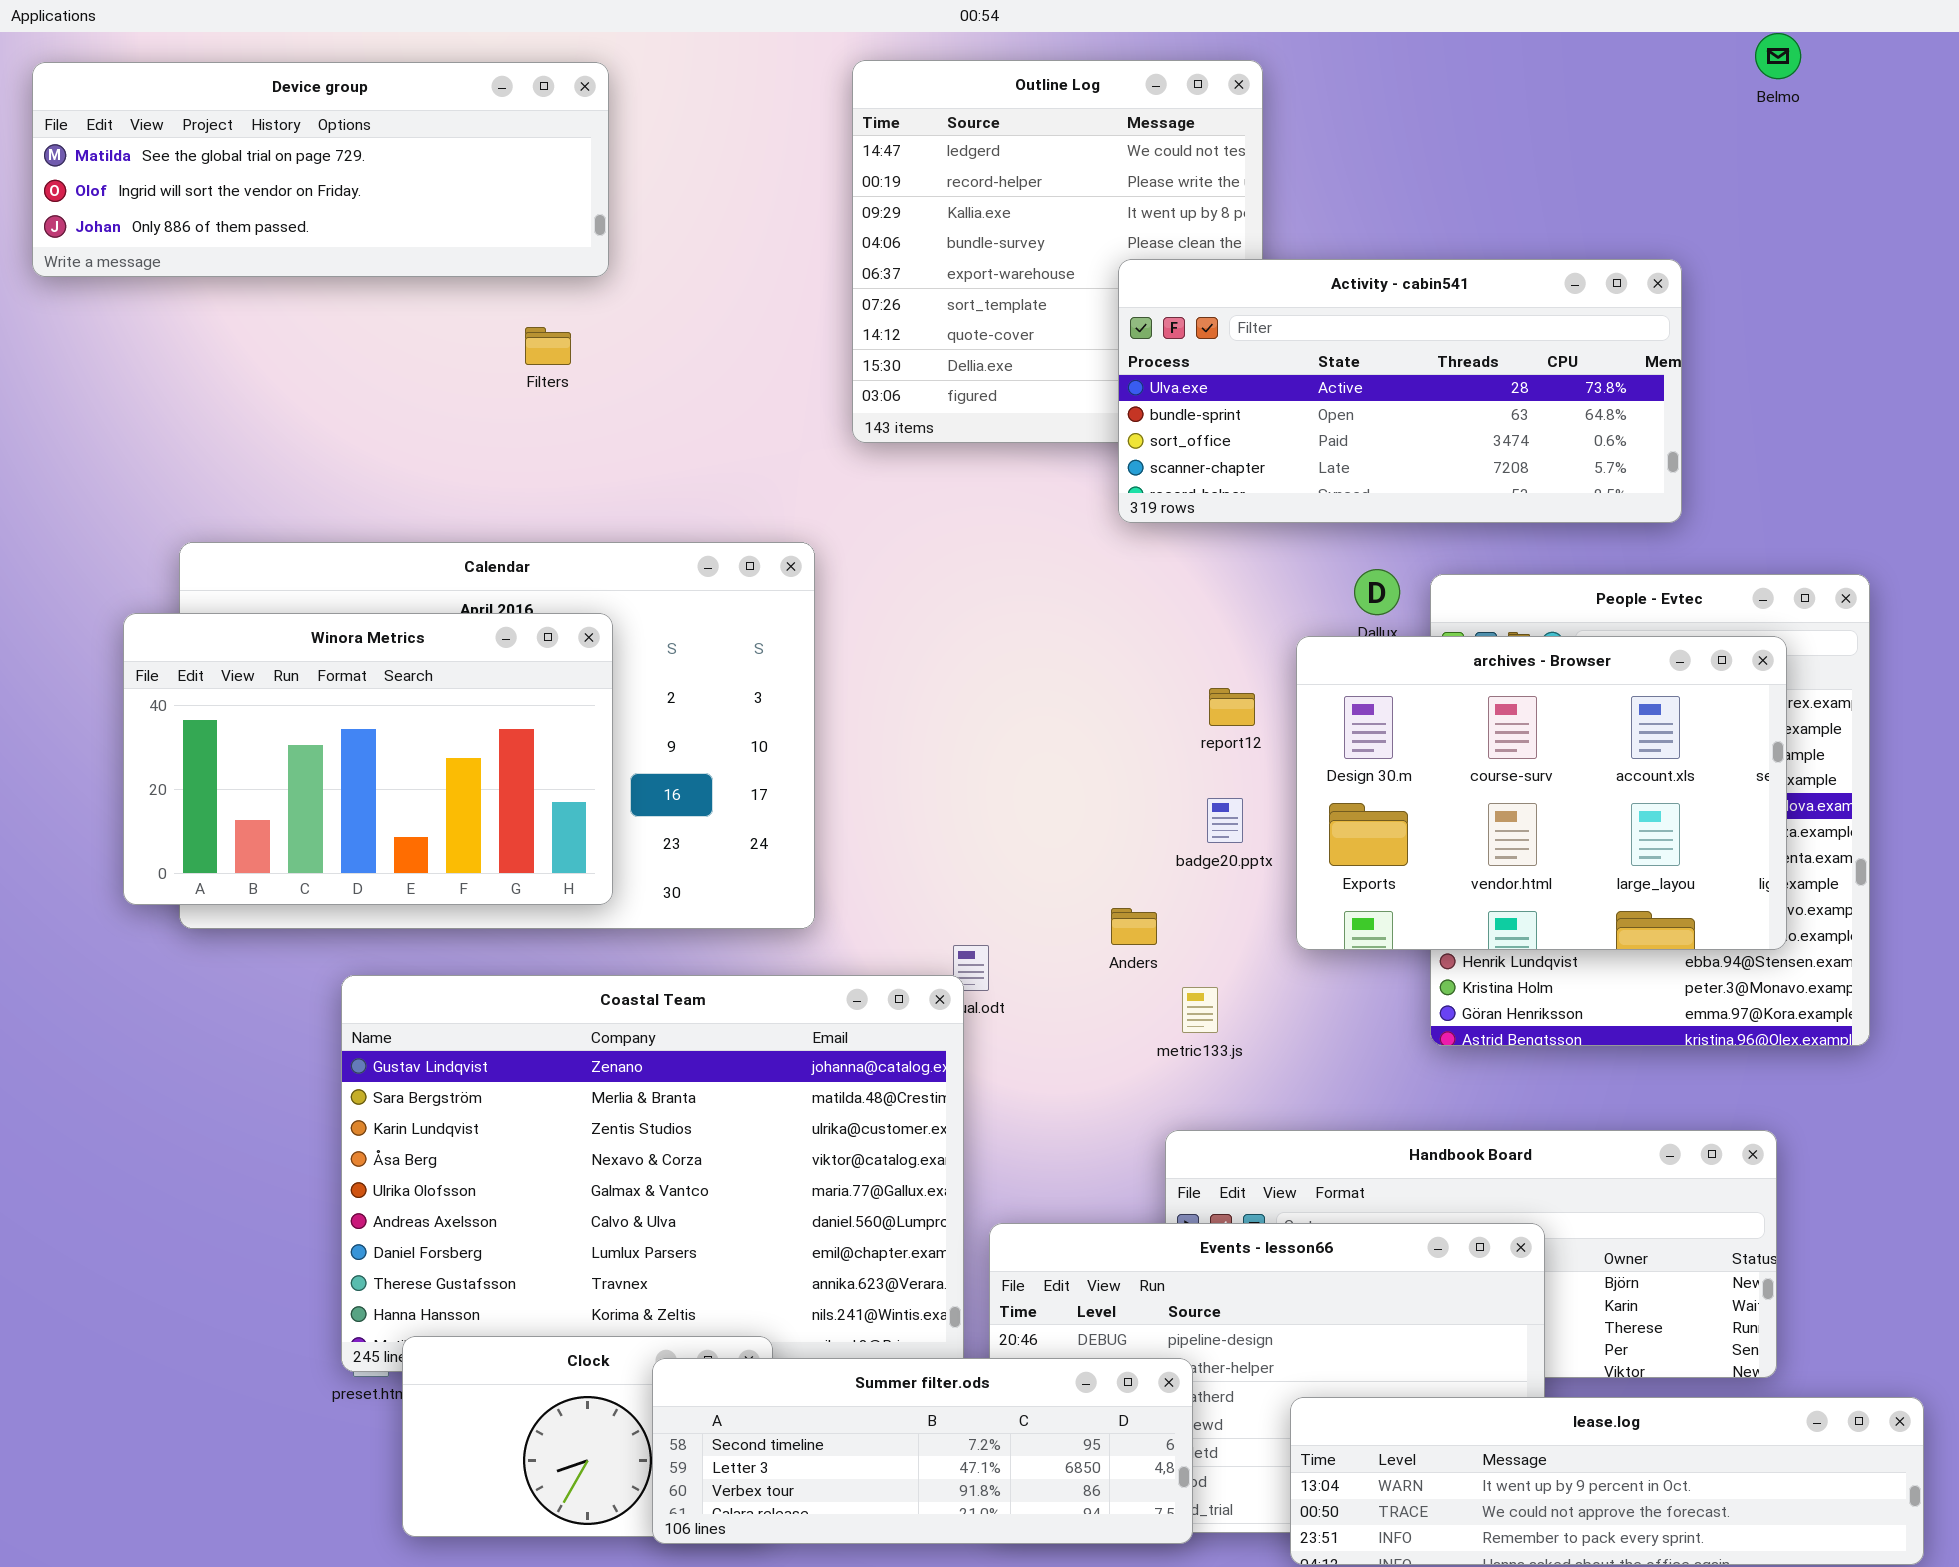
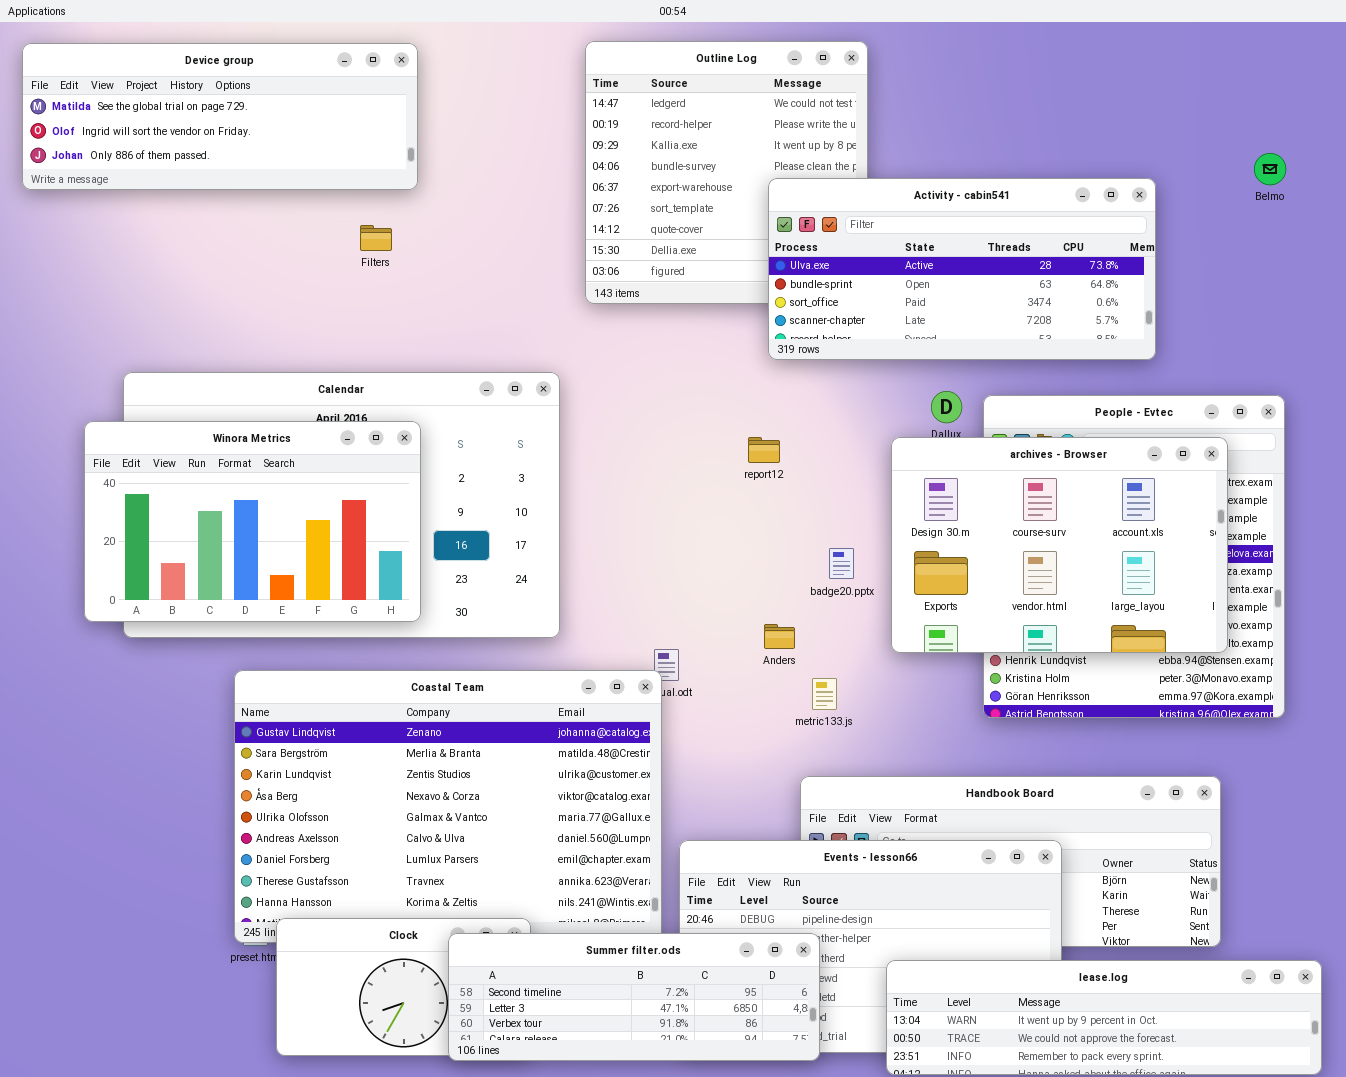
Belmo: [1755,33,1801,79] -> [1254,153,1286,185], moved
report12: [1209,688,1255,726] -> [748,437,780,463], moved

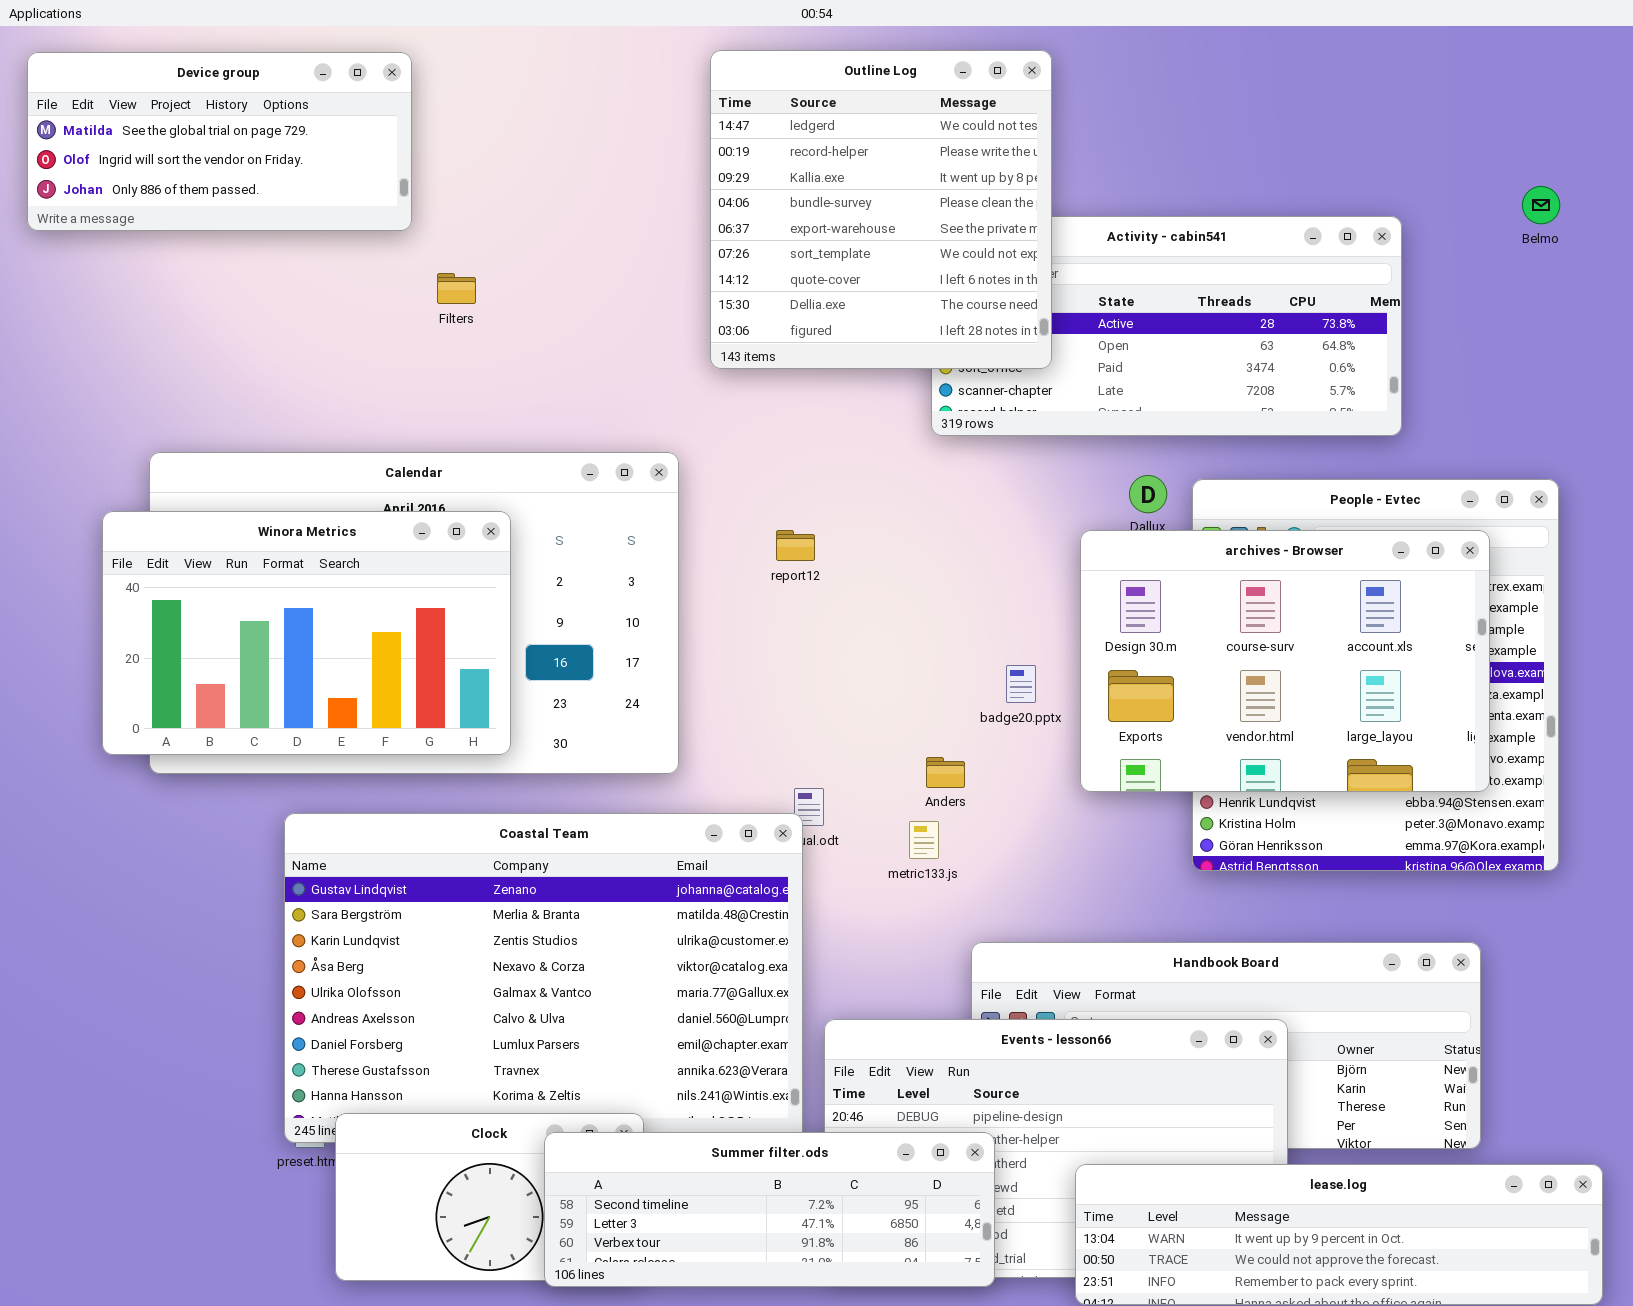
Outline Log: [585,41,868,304] -> [710,50,1052,369], raised
Device group: [22,43,418,190] -> [27,52,412,231], resized
report12: [748,437,780,463] -> [776,530,815,561], moved
metric133.js: [812,678,837,710] -> [909,821,939,859], moved

